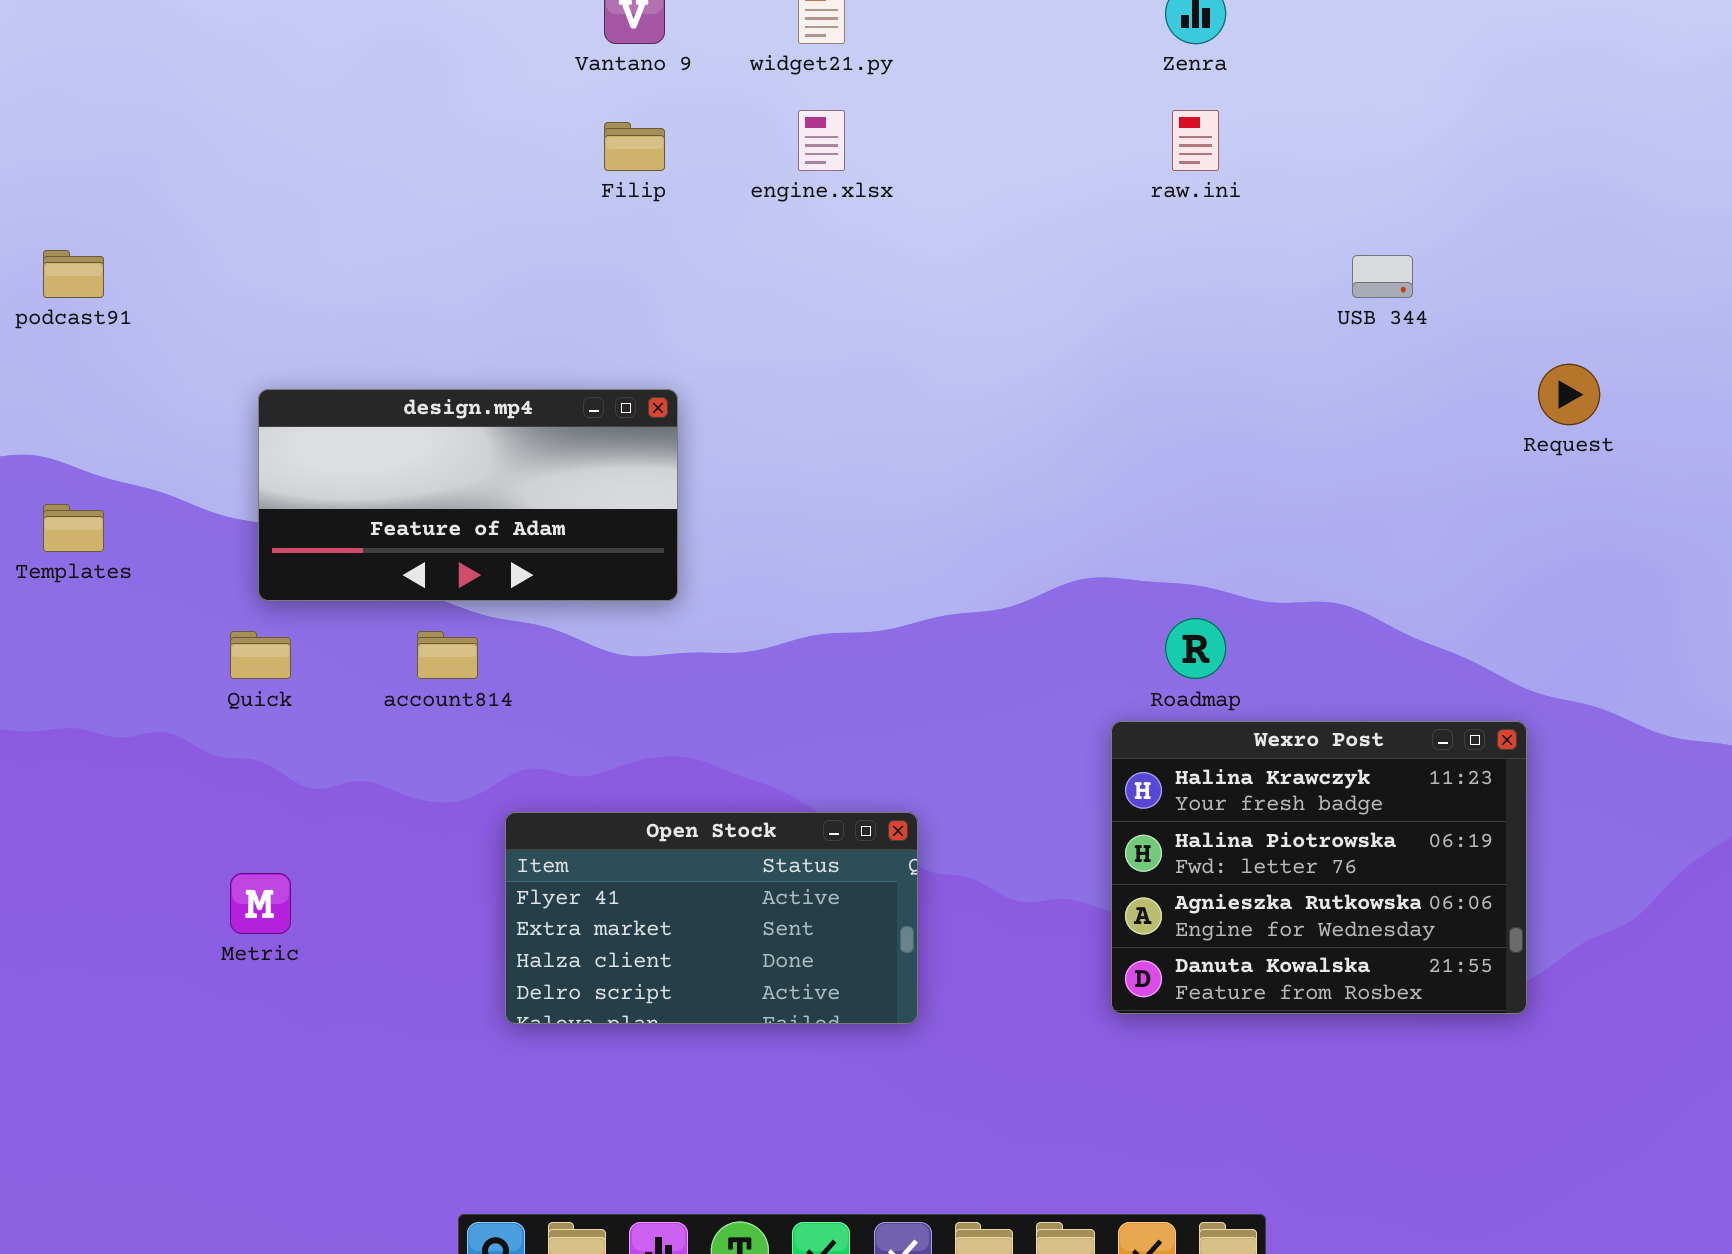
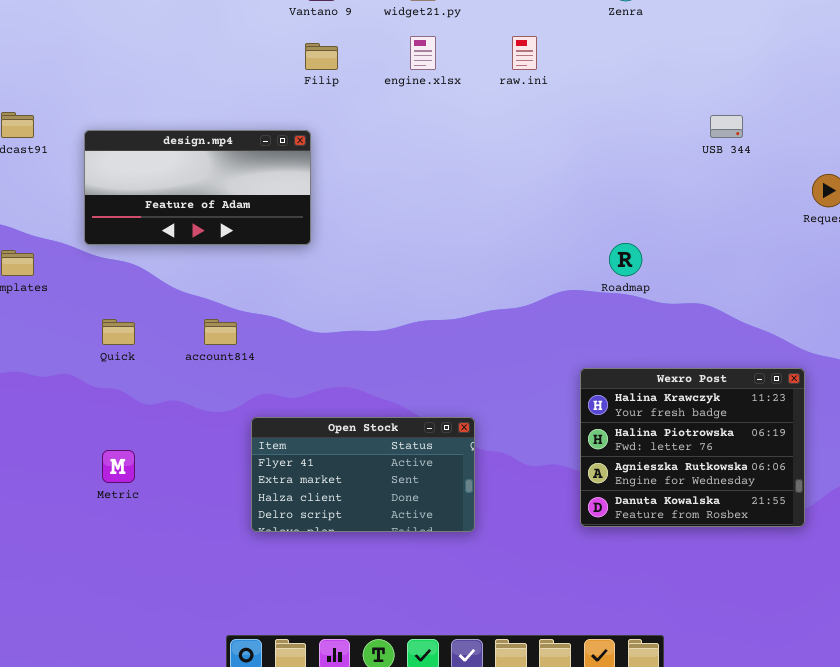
raw.ini: [1172,110,1219,171] -> [512,36,537,70], moved
design.mp4: [258,389,678,601] -> [84,130,311,245], moved
Roadmap: [1165,618,1226,679] -> [609,243,642,276], moved

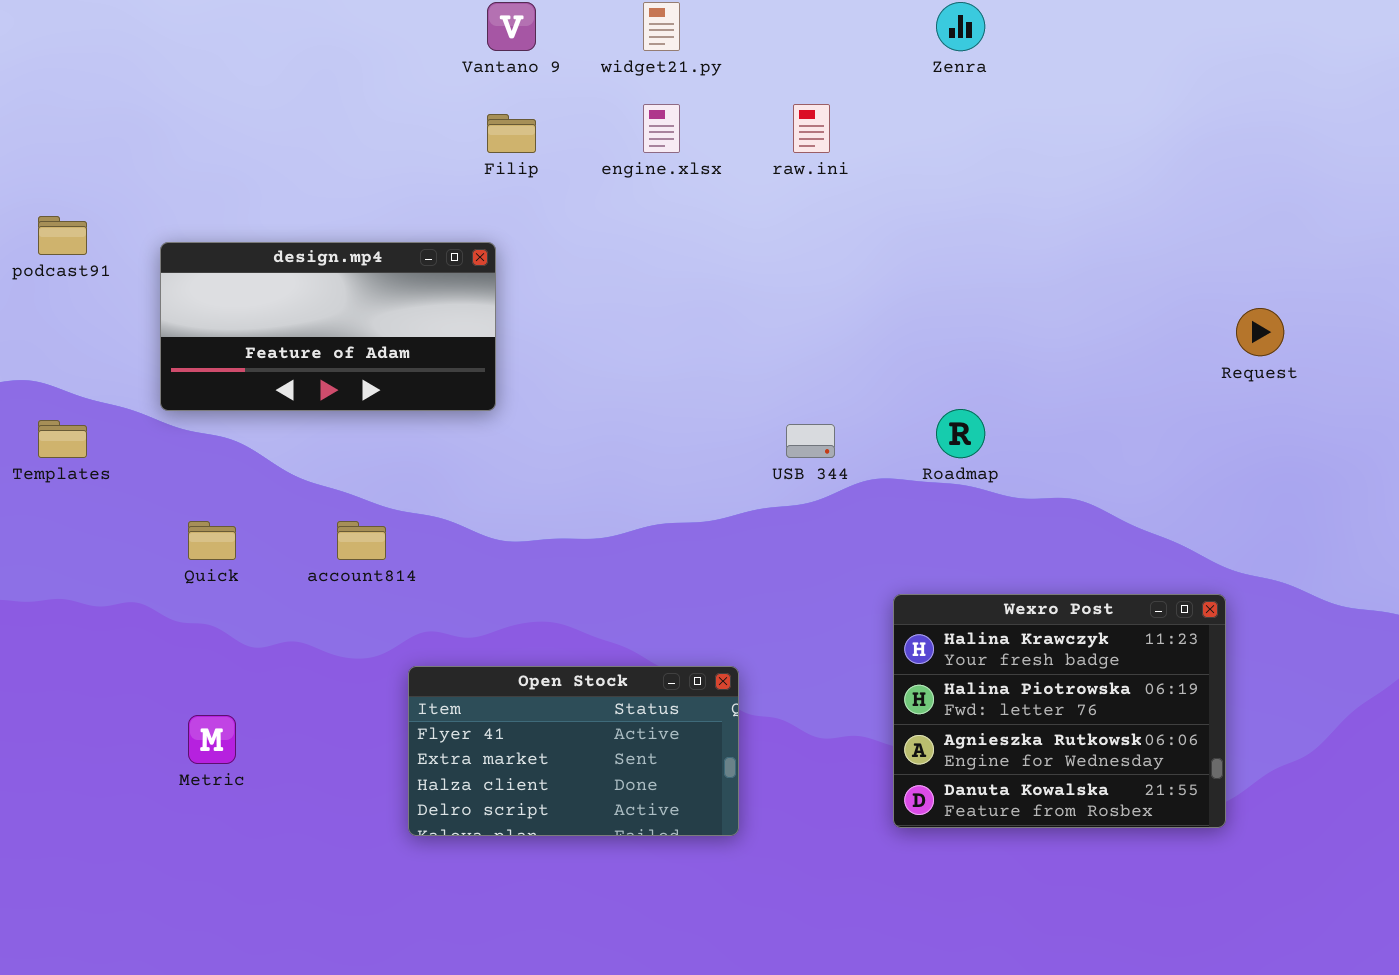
USB 344: [710,115,743,138] -> [786,424,835,458], moved

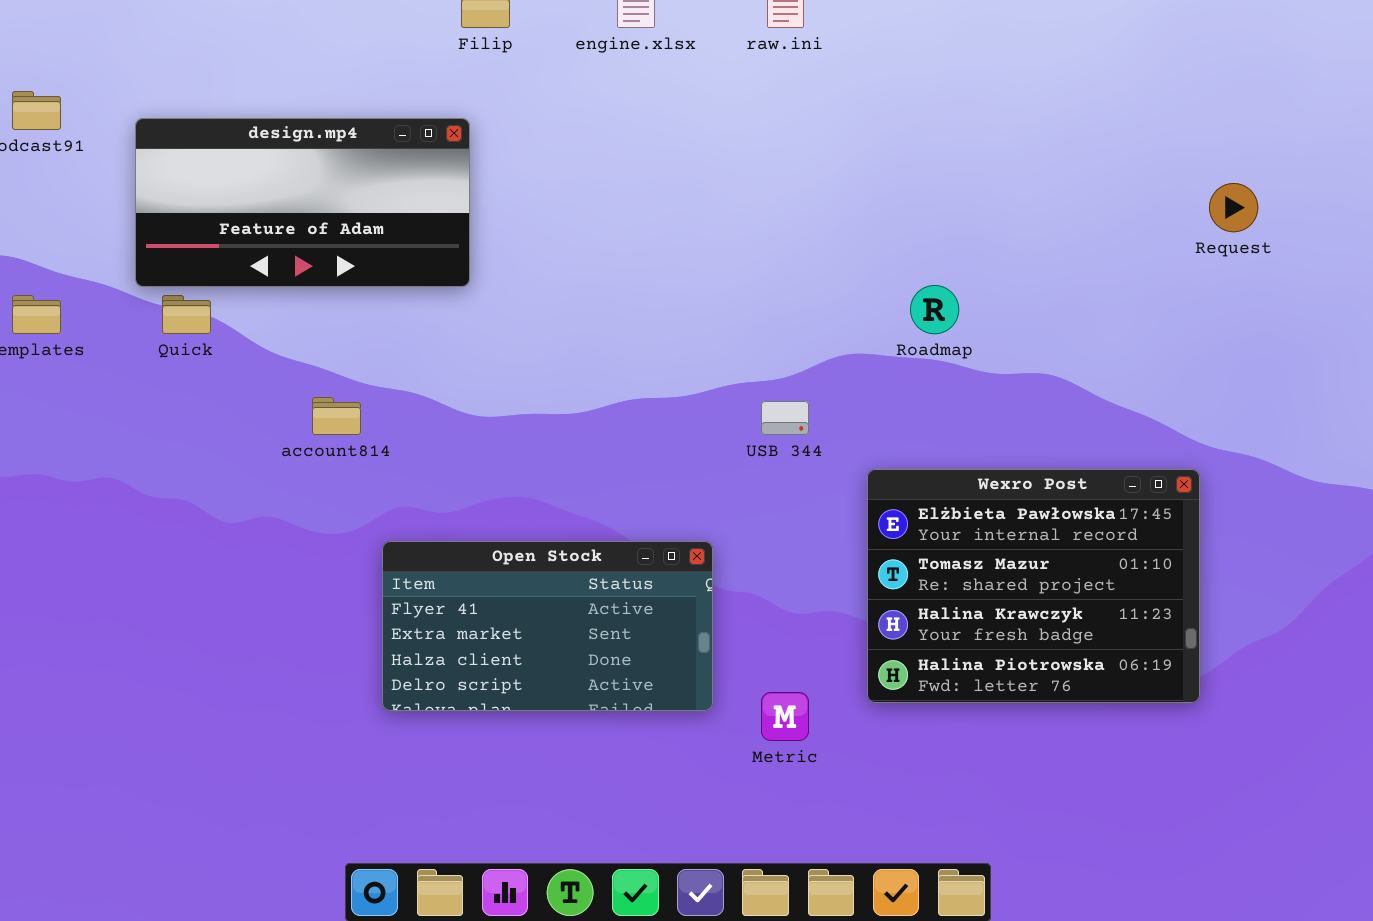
USB 344: [786,424,835,458] -> [761,401,809,435], moved
Quick: [188,521,236,560] -> [162,295,211,334], moved
Wexro Post: [893,594,1226,828] -> [867,469,1200,703], scrolled up 2 rows
Metric: [188,715,236,764] -> [761,692,809,741], moved

